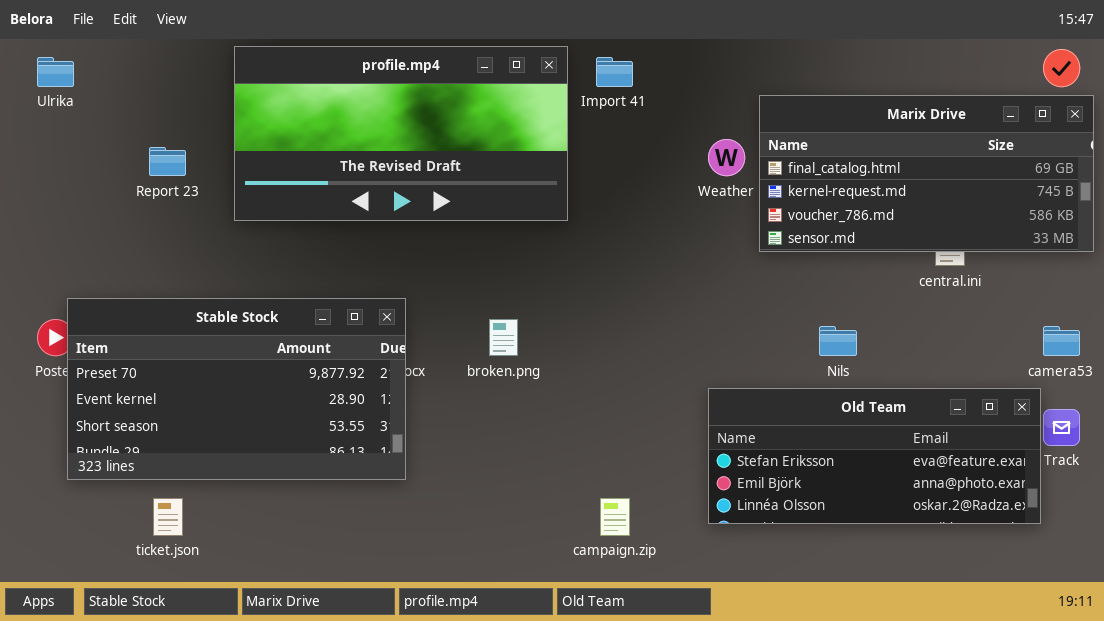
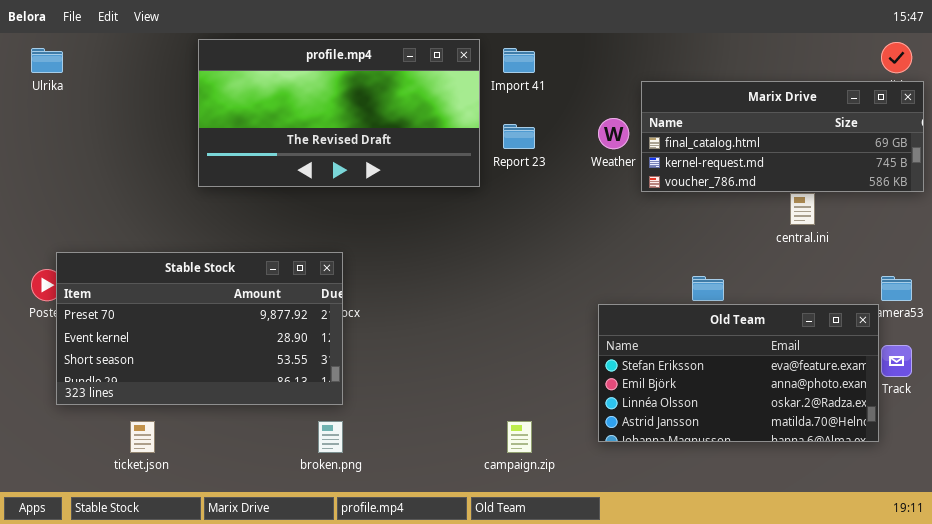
Marix Drive: [759,95,1094,252] -> [641,81,924,192], resized
Report 23: [149,147,186,176] -> [503,124,535,149], moved
broken.png: [489,319,518,356] -> [318,421,343,453], moved
Old Team: [708,388,1041,524] -> [598,304,879,442], resized

